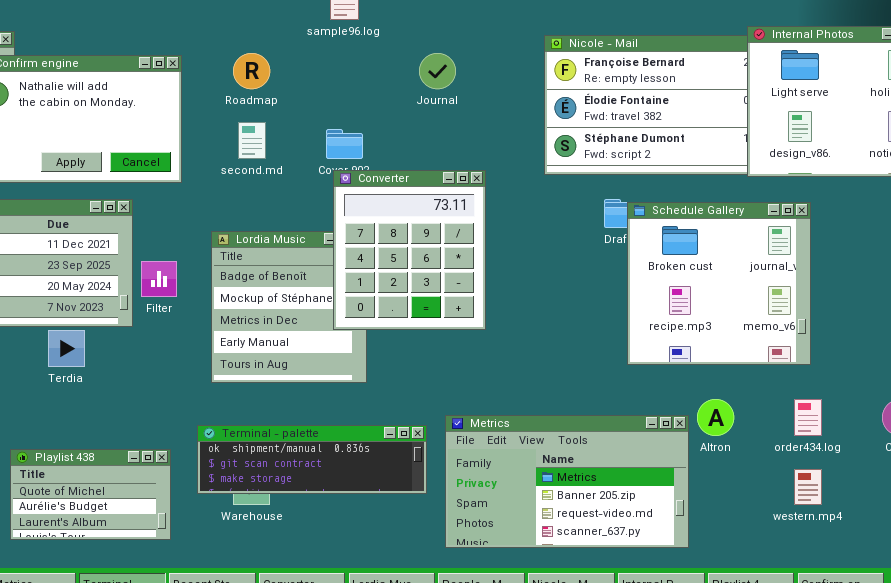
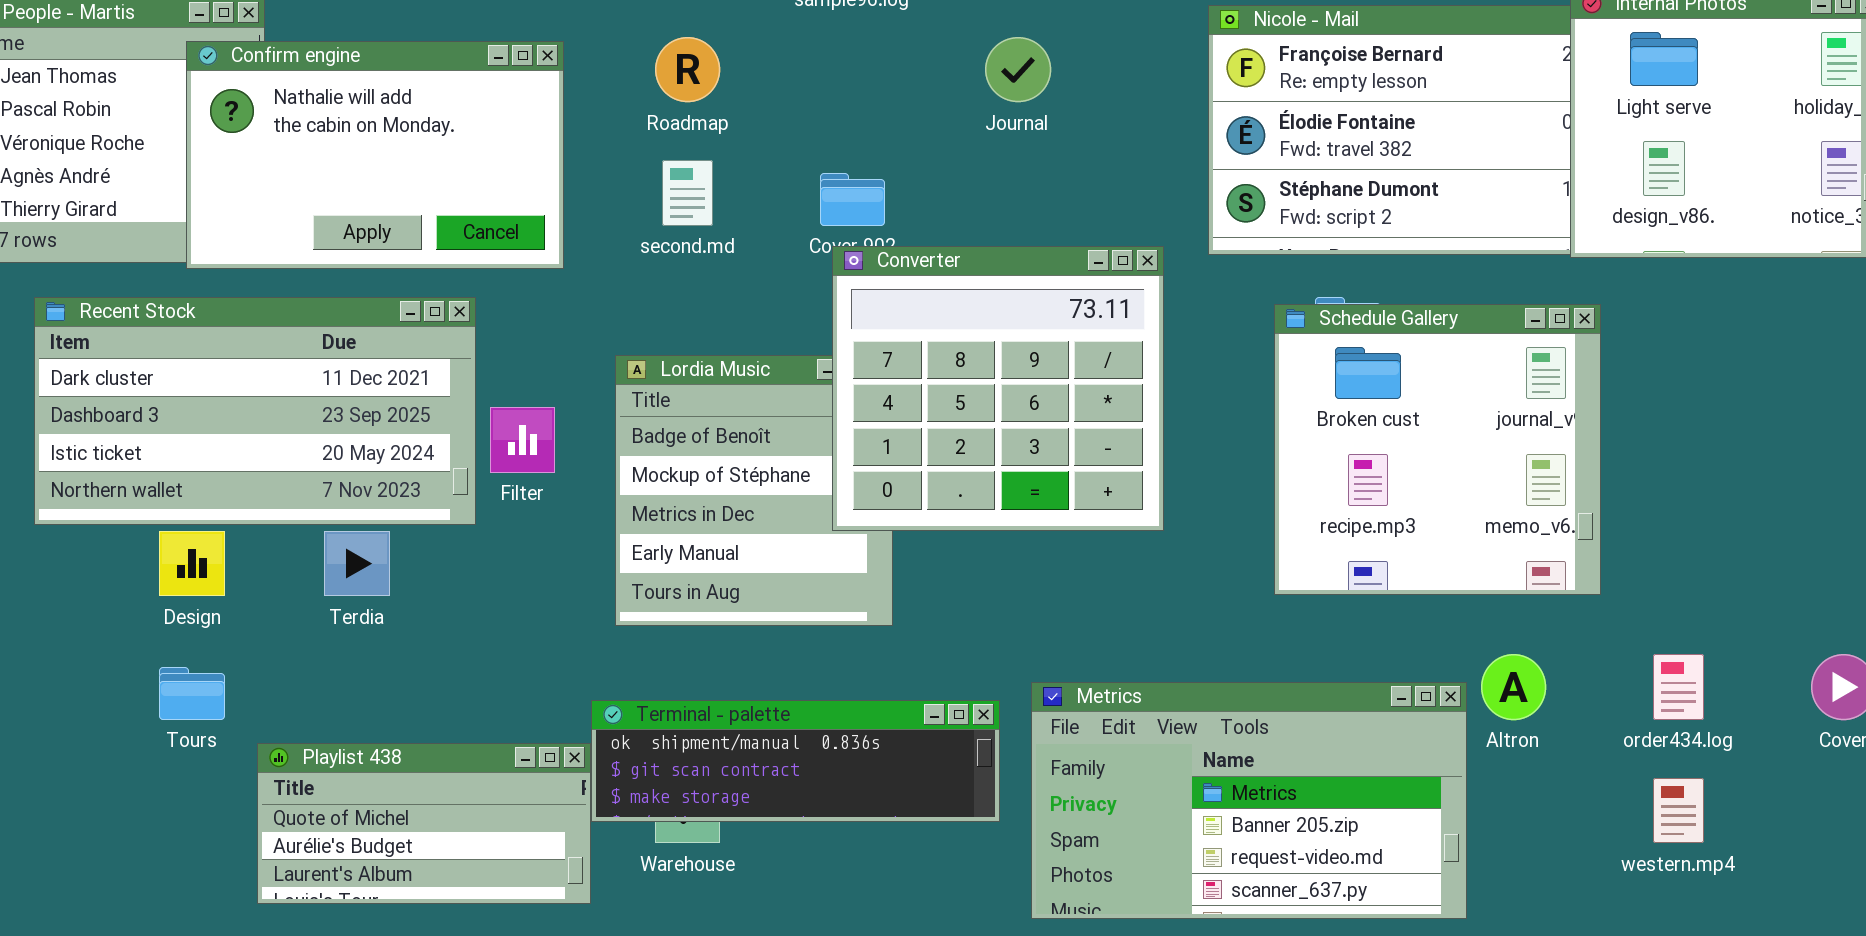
Converter: [333,170,486,330] -> [832,246,1164,531], resized
Schedule Gallery: [627,202,811,365] -> [1274,304,1601,595], moved
Playlist 438: [10,449,171,540] -> [257,743,591,904], resized

